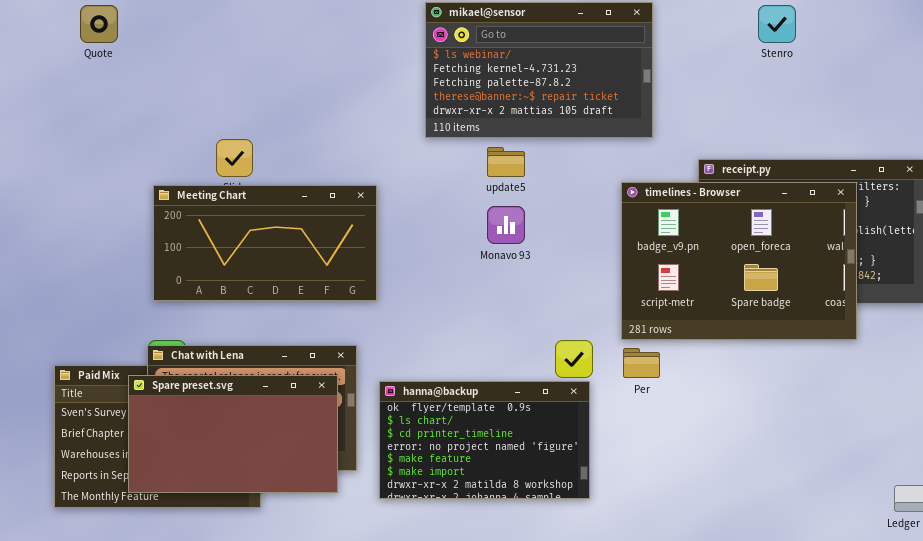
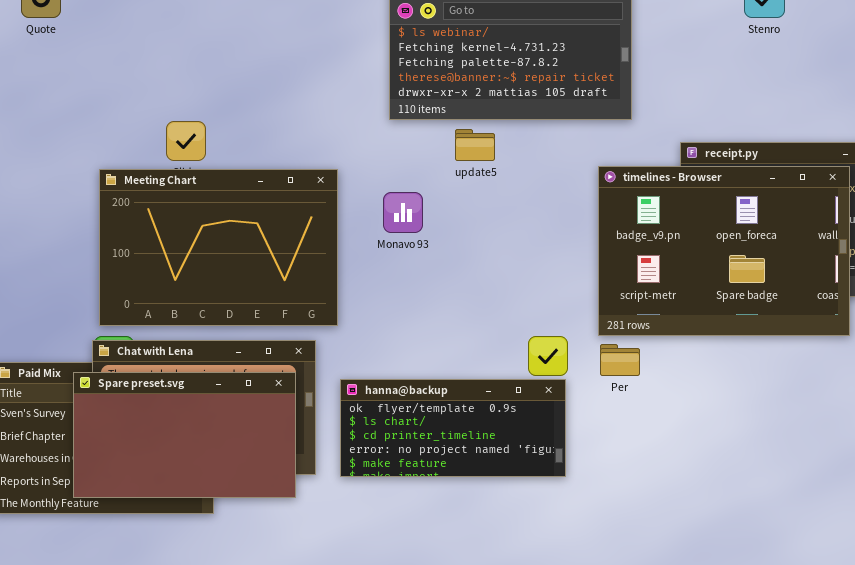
Meeting Chart: [153,185,377,301] -> [99,169,338,326], resized
Monavo 93: [487,206,525,244] -> [383,192,423,233], moved
hanna@backup: [379,381,590,499] -> [340,379,566,477], resized

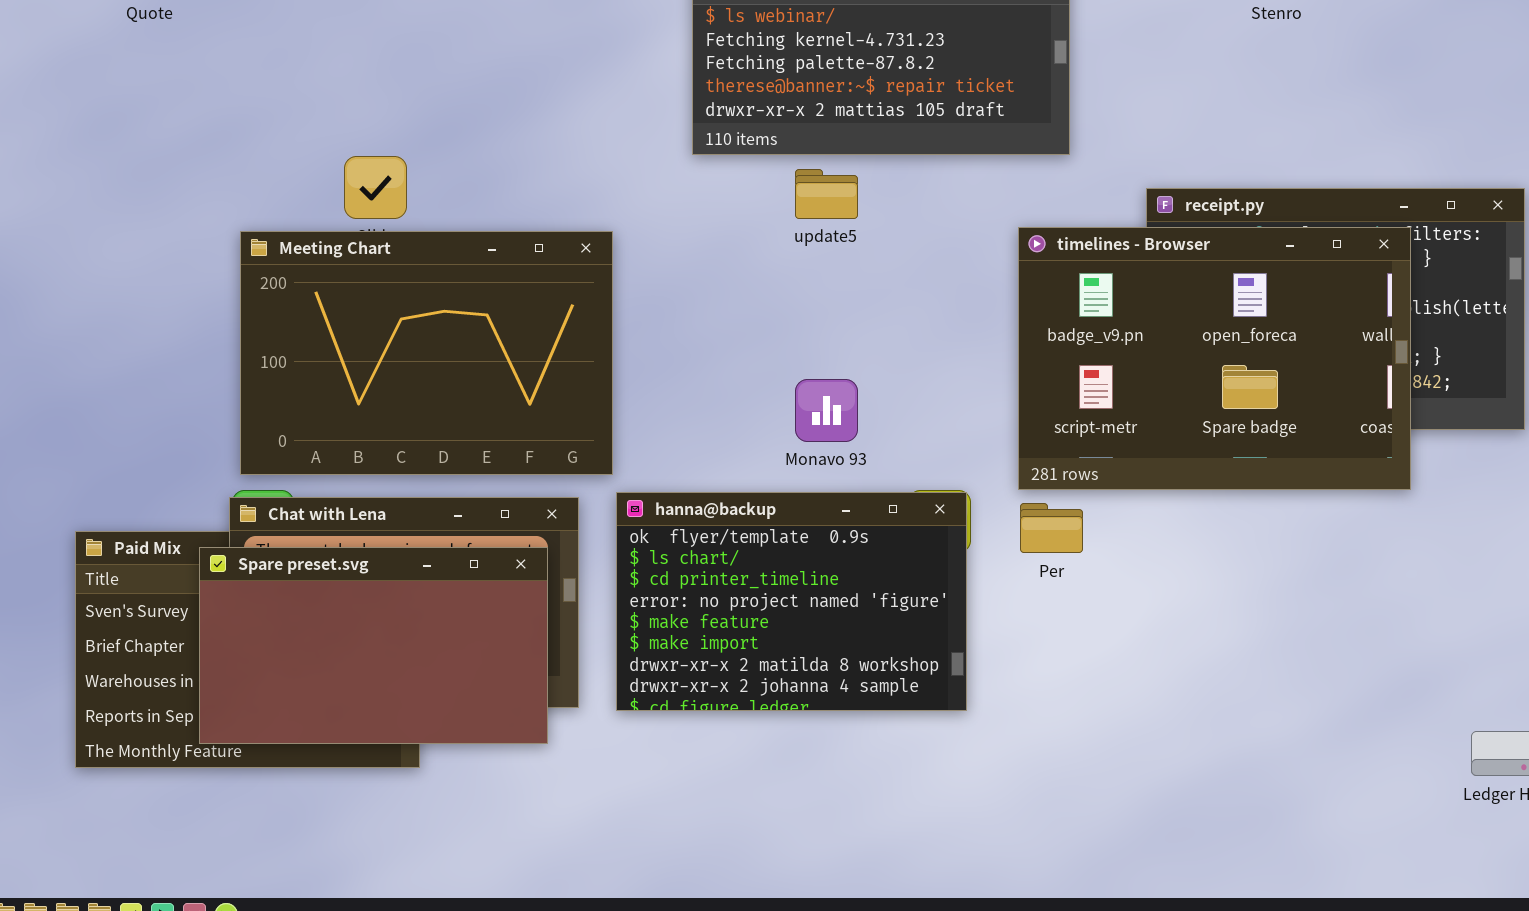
Monavo 93: [383,192,423,233] -> [795,379,858,442], moved
hanna@backup: [340,379,566,477] -> [616,492,967,711], resized

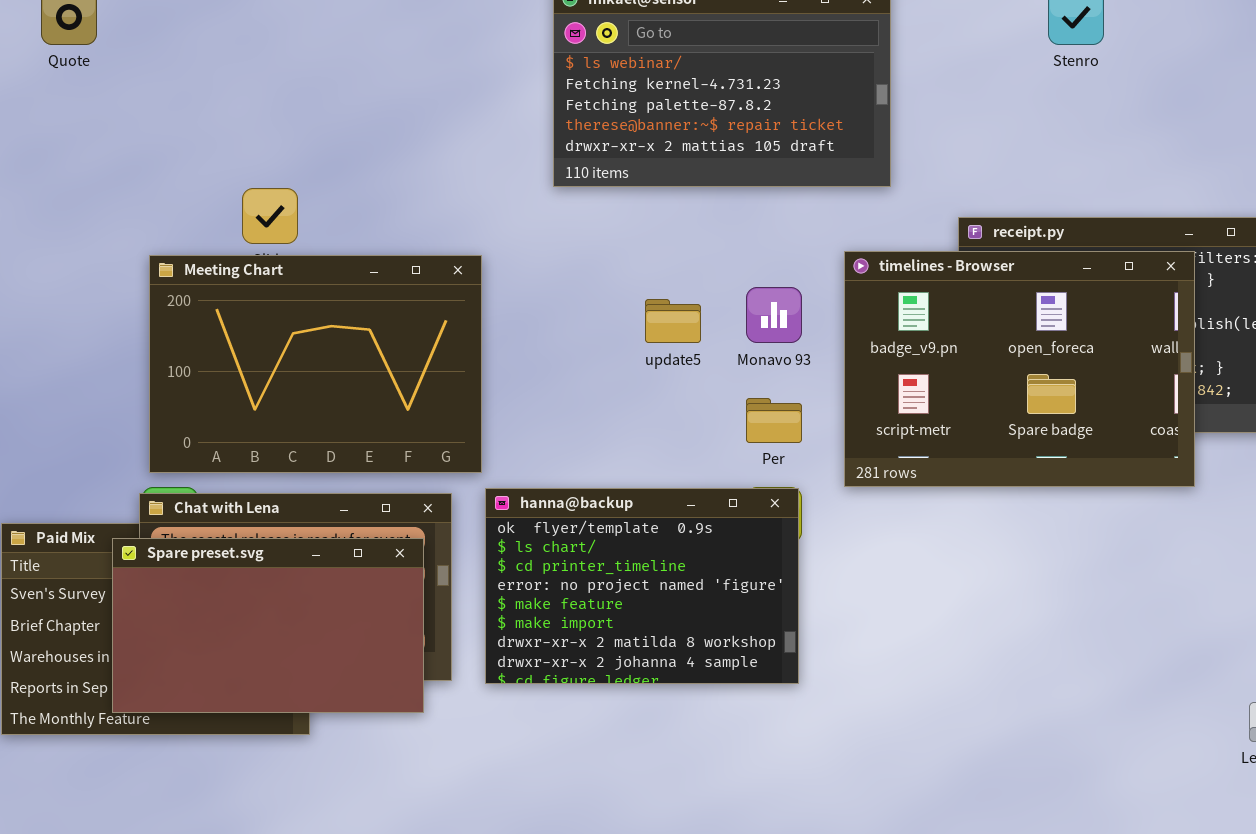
update5: [795,169,858,219] -> [645,299,701,343], moved
Monavo 93: [795,379,858,442] -> [746,287,802,343], moved
Per: [1020,503,1083,553] -> [746,398,802,443], moved

